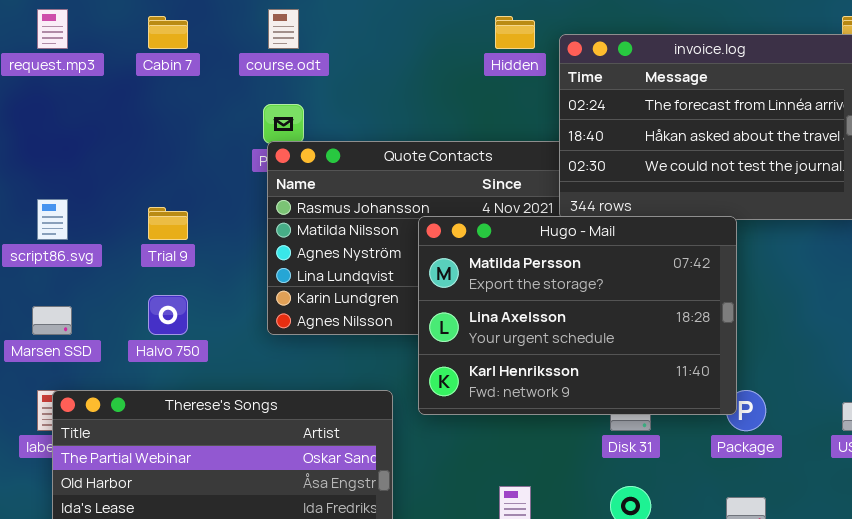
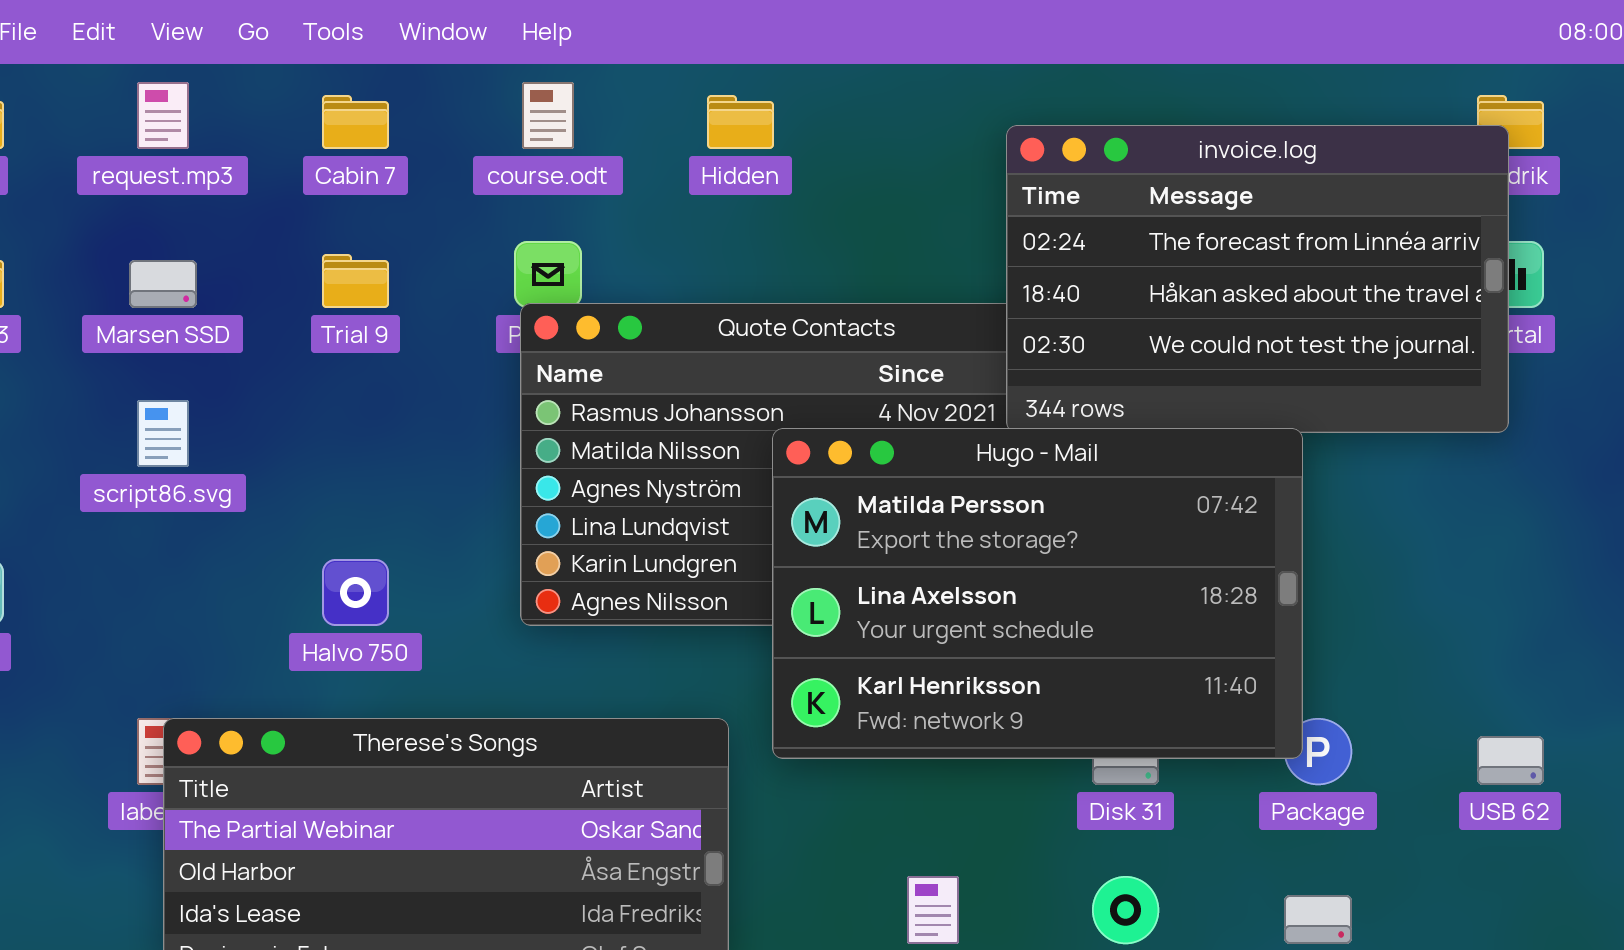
Hidden: [495,16,535,49] -> [707,95,774,149], moved
Trial 9: [148,207,188,240] -> [322,254,389,308], moved
Marsen SSD: [32,306,72,335] -> [129,260,197,308], moved

